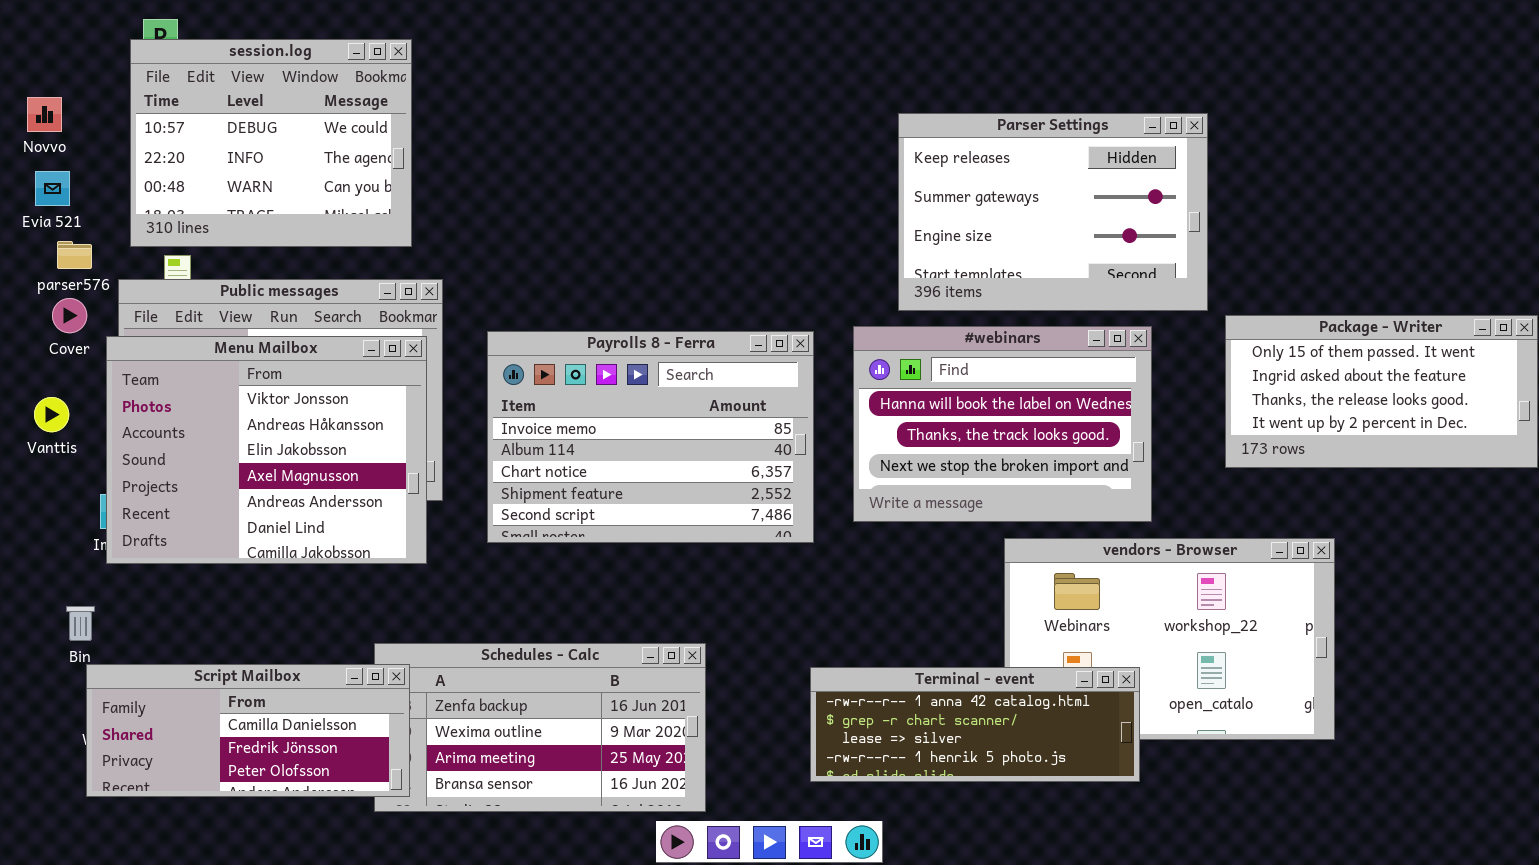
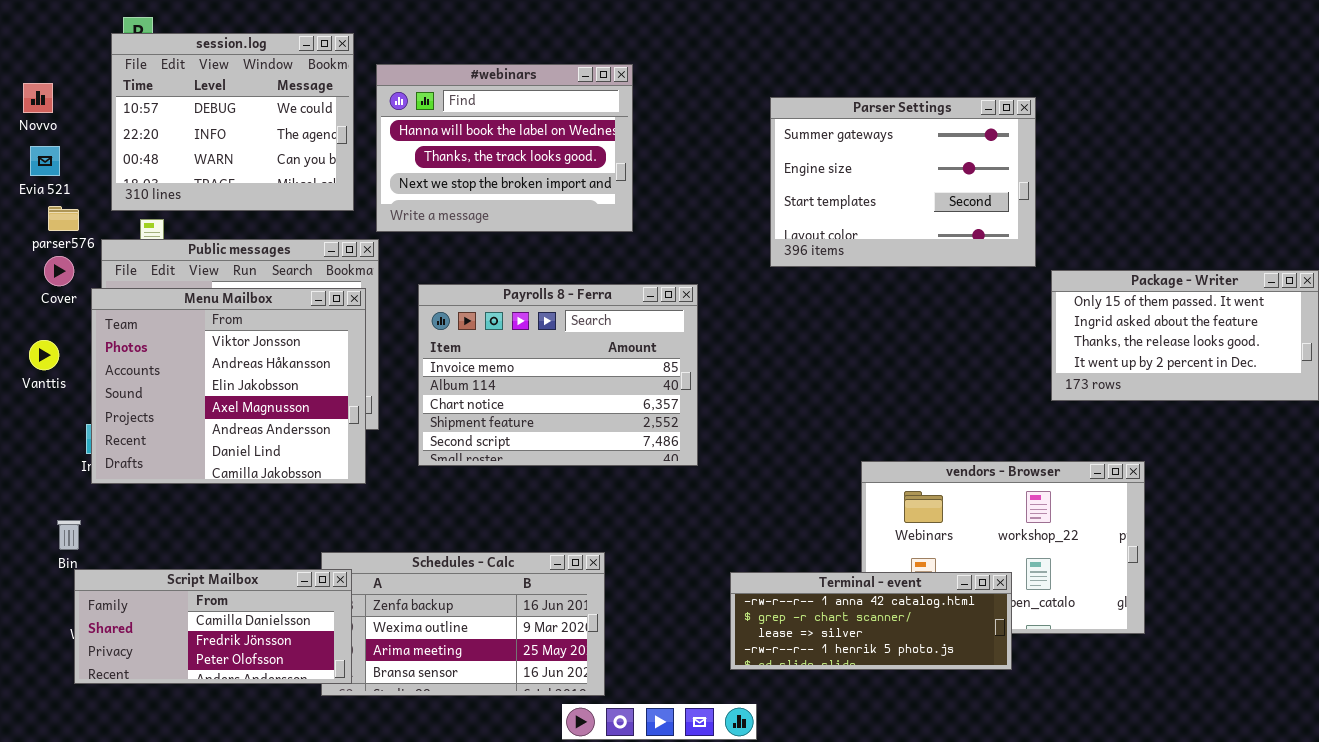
Parser Settings: [898,113,1208,311] -> [770,97,1036,267], scrolled down 1 row
#webinars: [853,326,1152,522] -> [376,64,633,232], moved
Terminal - event: [810,667,1140,782] -> [730,572,1012,670], moved

